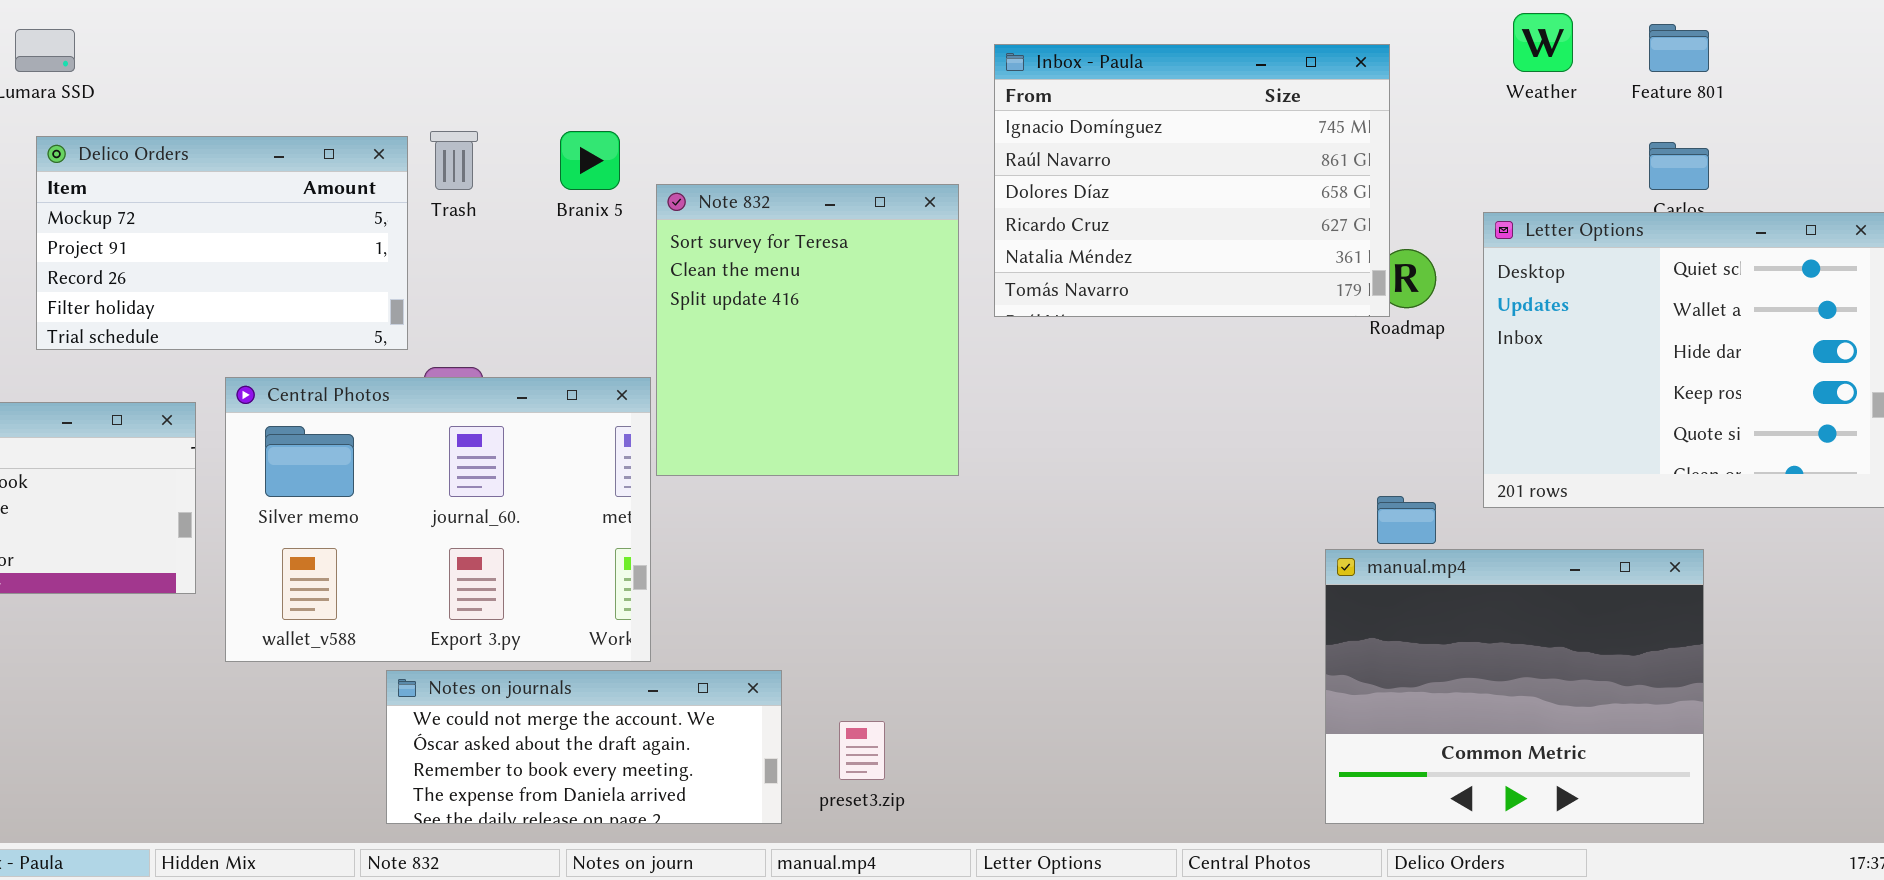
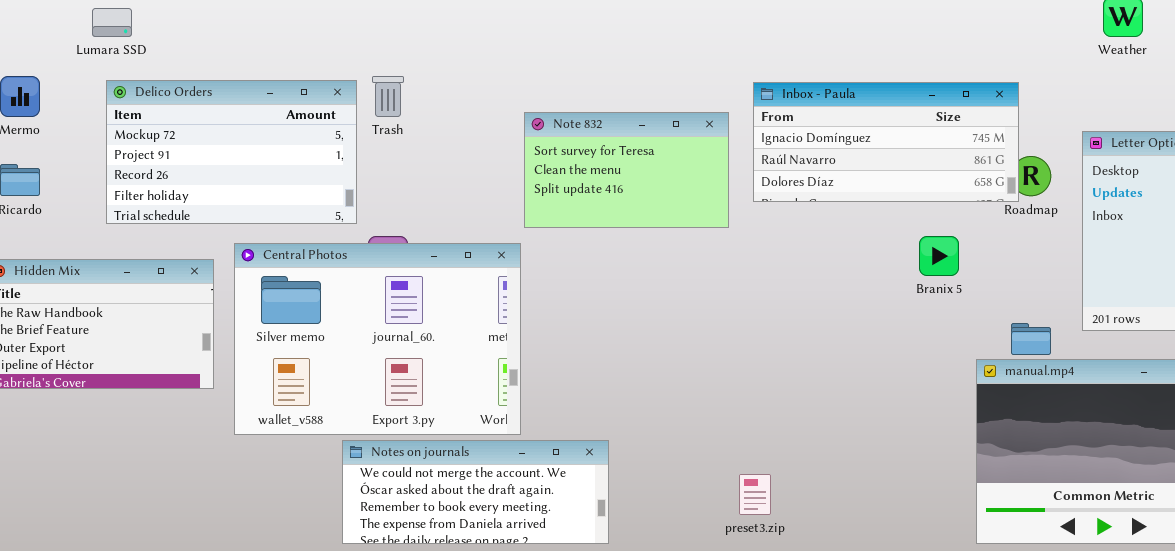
Inbox - Paula: [994,44,1390,317] -> [753,82,1019,202], resized
Branix 5: [560,131,620,190] -> [919,236,959,276], moved
Note 832: [656,184,959,476] -> [524,112,729,228], resized
preset3.zip: [839,721,885,780] -> [739,474,771,515], moved

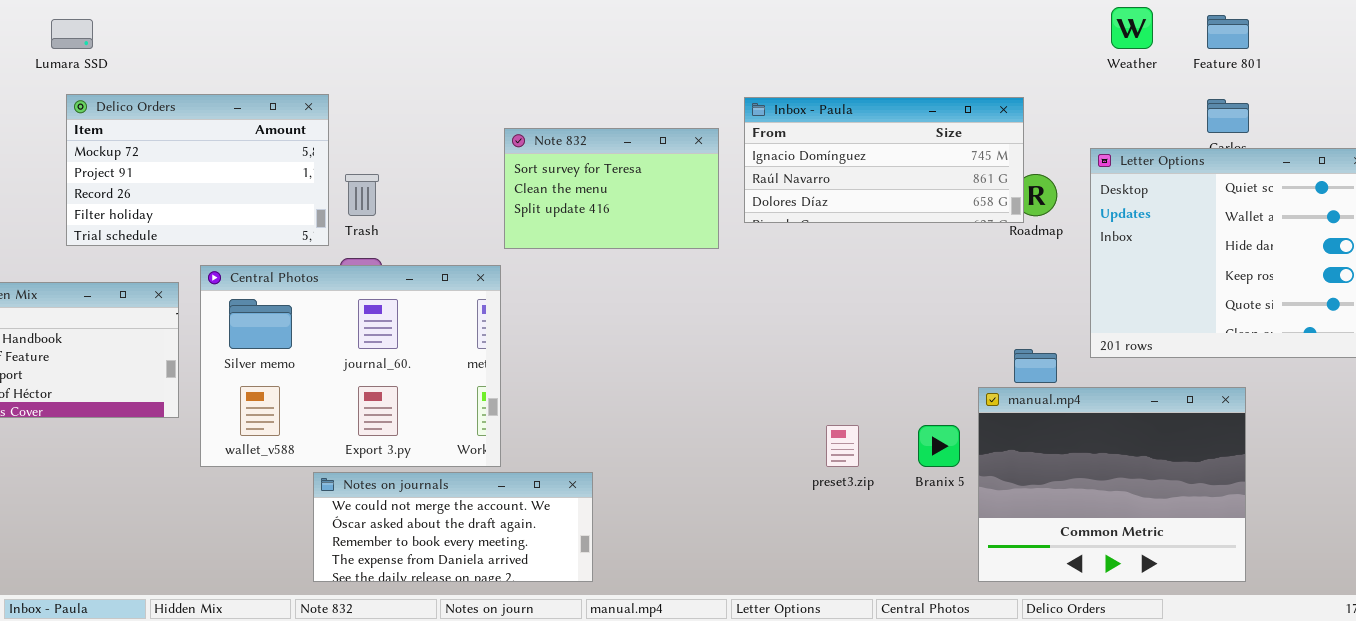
Trash: [372,76,404,117] -> [345,174,379,216], moved
Branix 5: [919,236,959,276] -> [918,425,960,467], moved
preset3.zip: [739,474,771,515] -> [826,425,859,467], moved

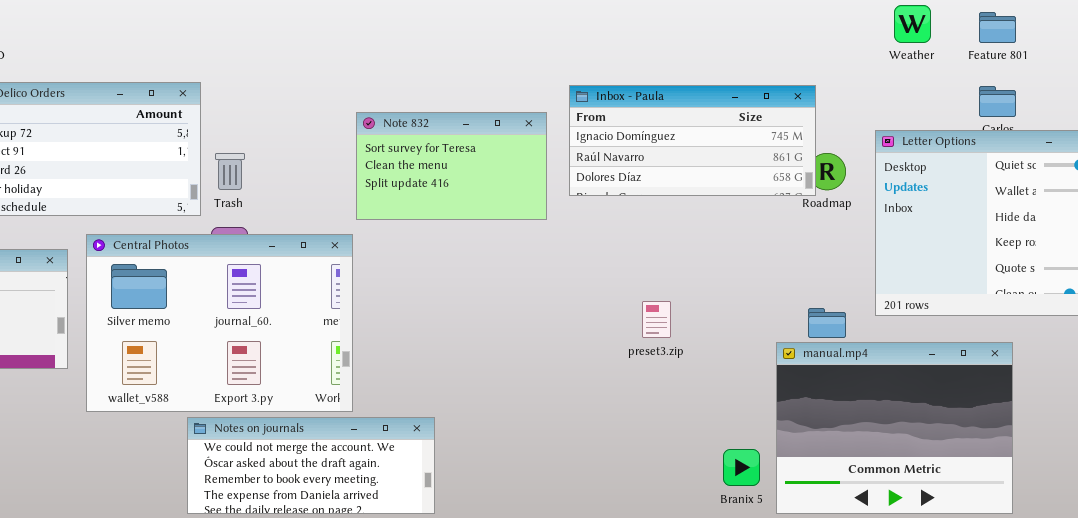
preset3.zip: [826,425,859,467] -> [642,301,671,338], moved
Branix 5: [918,425,960,467] -> [723,449,760,486], moved

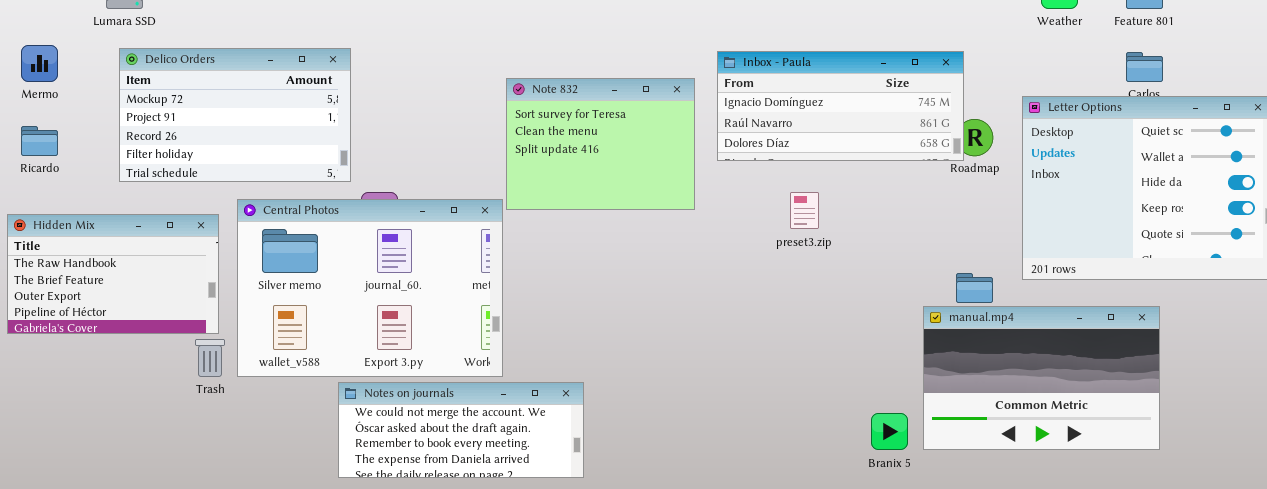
Note 832: [356,112,547,220] -> [506,78,695,210], resized
Trash: [215,153,245,190] -> [195,339,225,377], moved
preset3.zip: [642,301,671,338] -> [790,192,819,229], moved
manual.mp4: [776,342,1013,514] -> [923,306,1160,450], resized

